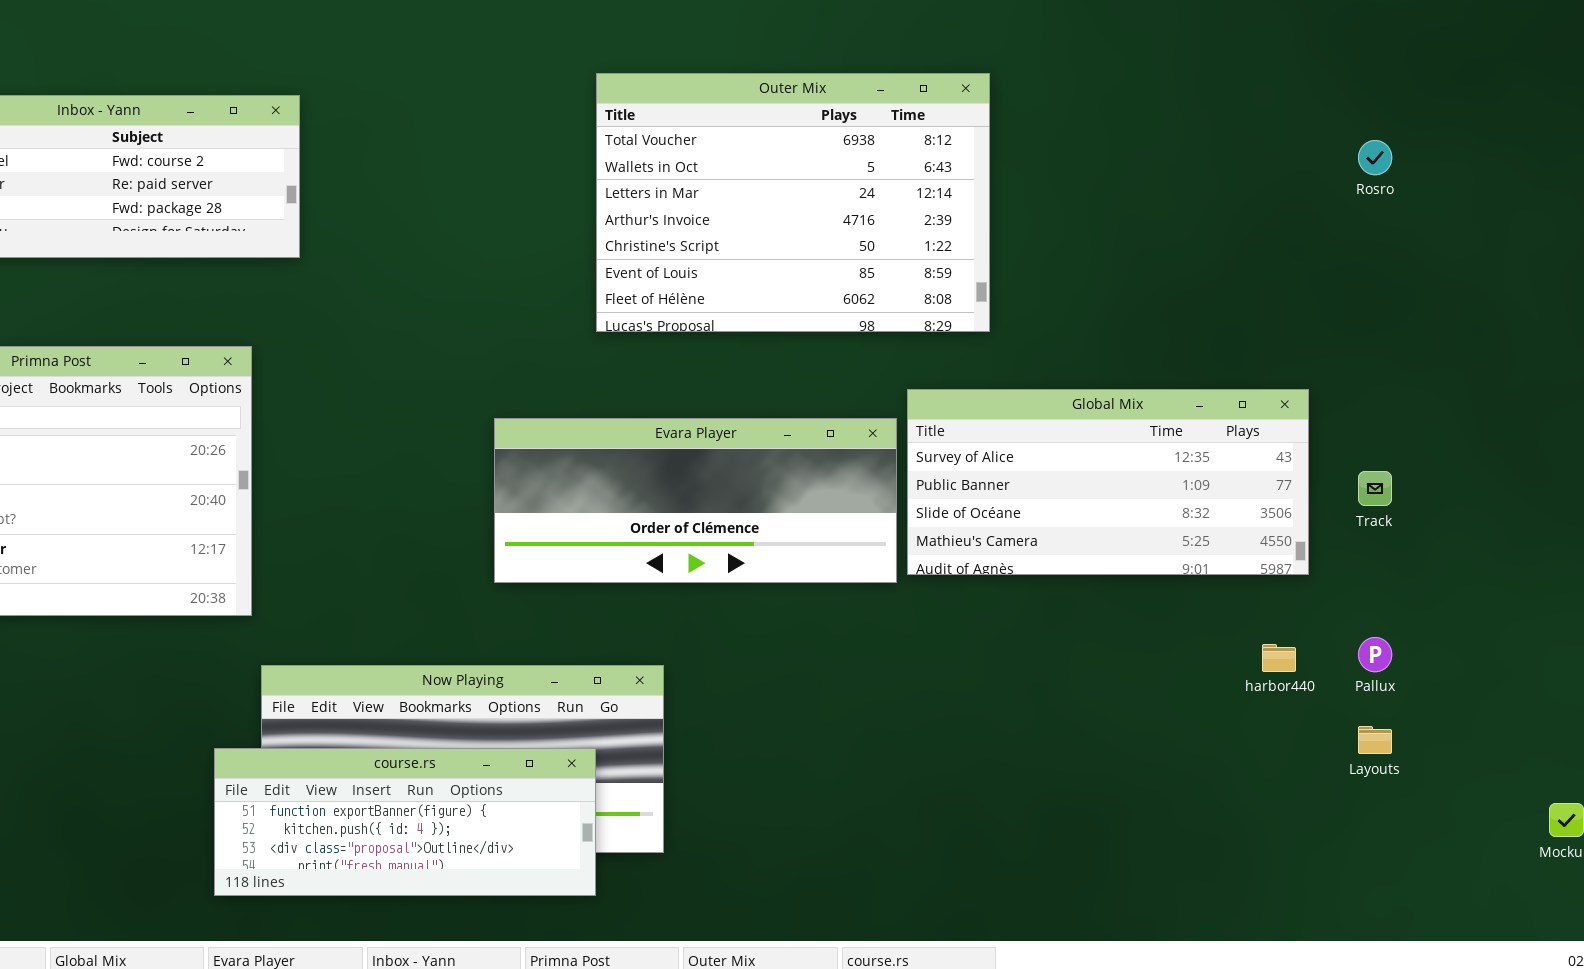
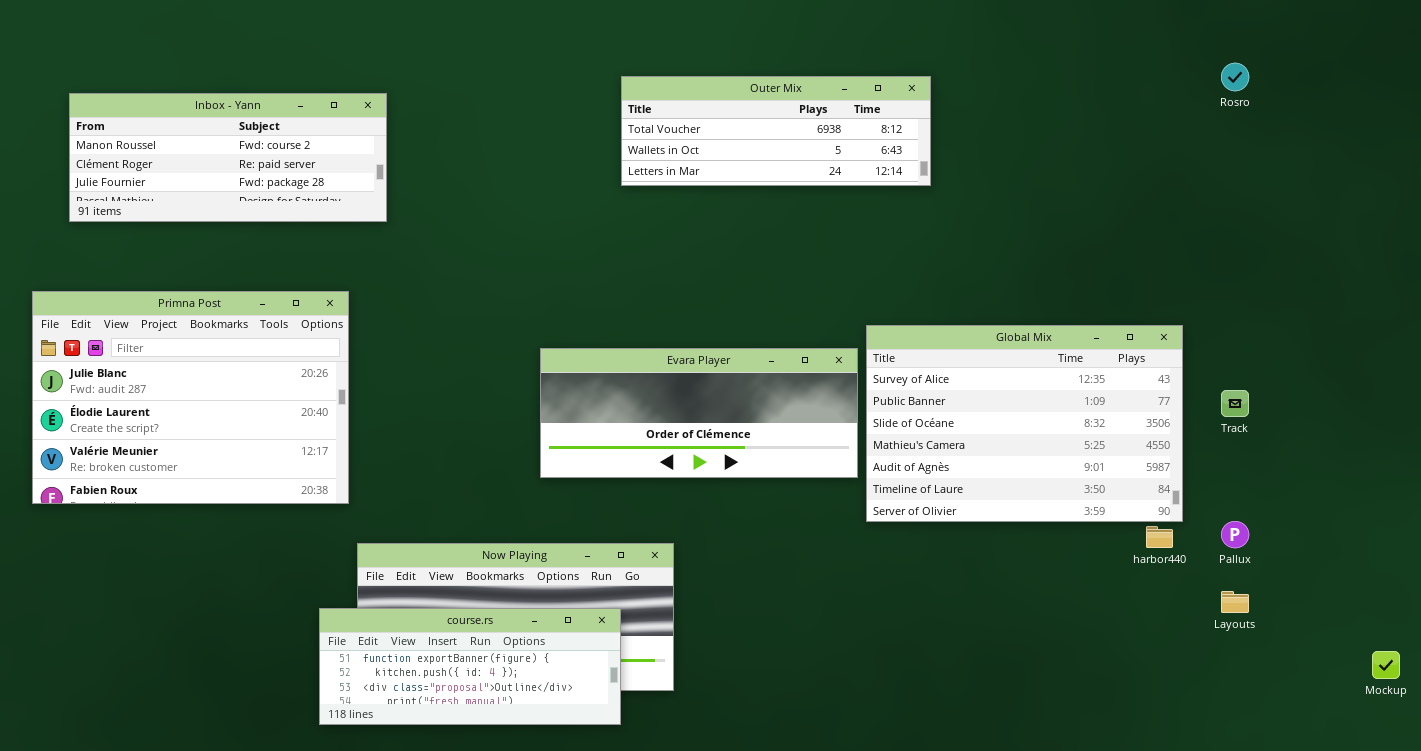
Outer Mix: [596,73,990,332] -> [621,76,931,186], resized
Rosro: [1358,140,1392,175] -> [1221,63,1249,91], moved
Global Mix: [907,389,1309,575] -> [866,325,1183,522], resized

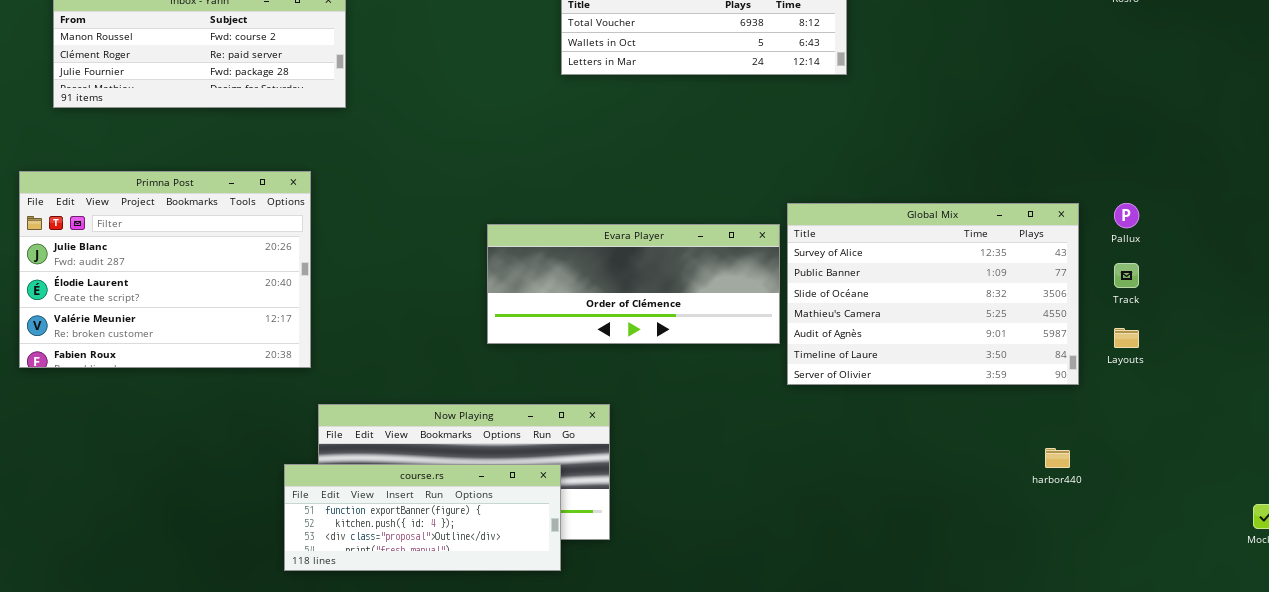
Pallux: [1221,521,1249,548] -> [1114,203,1139,228], moved
harbor440: [1146,526,1173,548] -> [1045,448,1070,468], moved
Layouts: [1221,591,1249,613] -> [1114,328,1139,348], moved

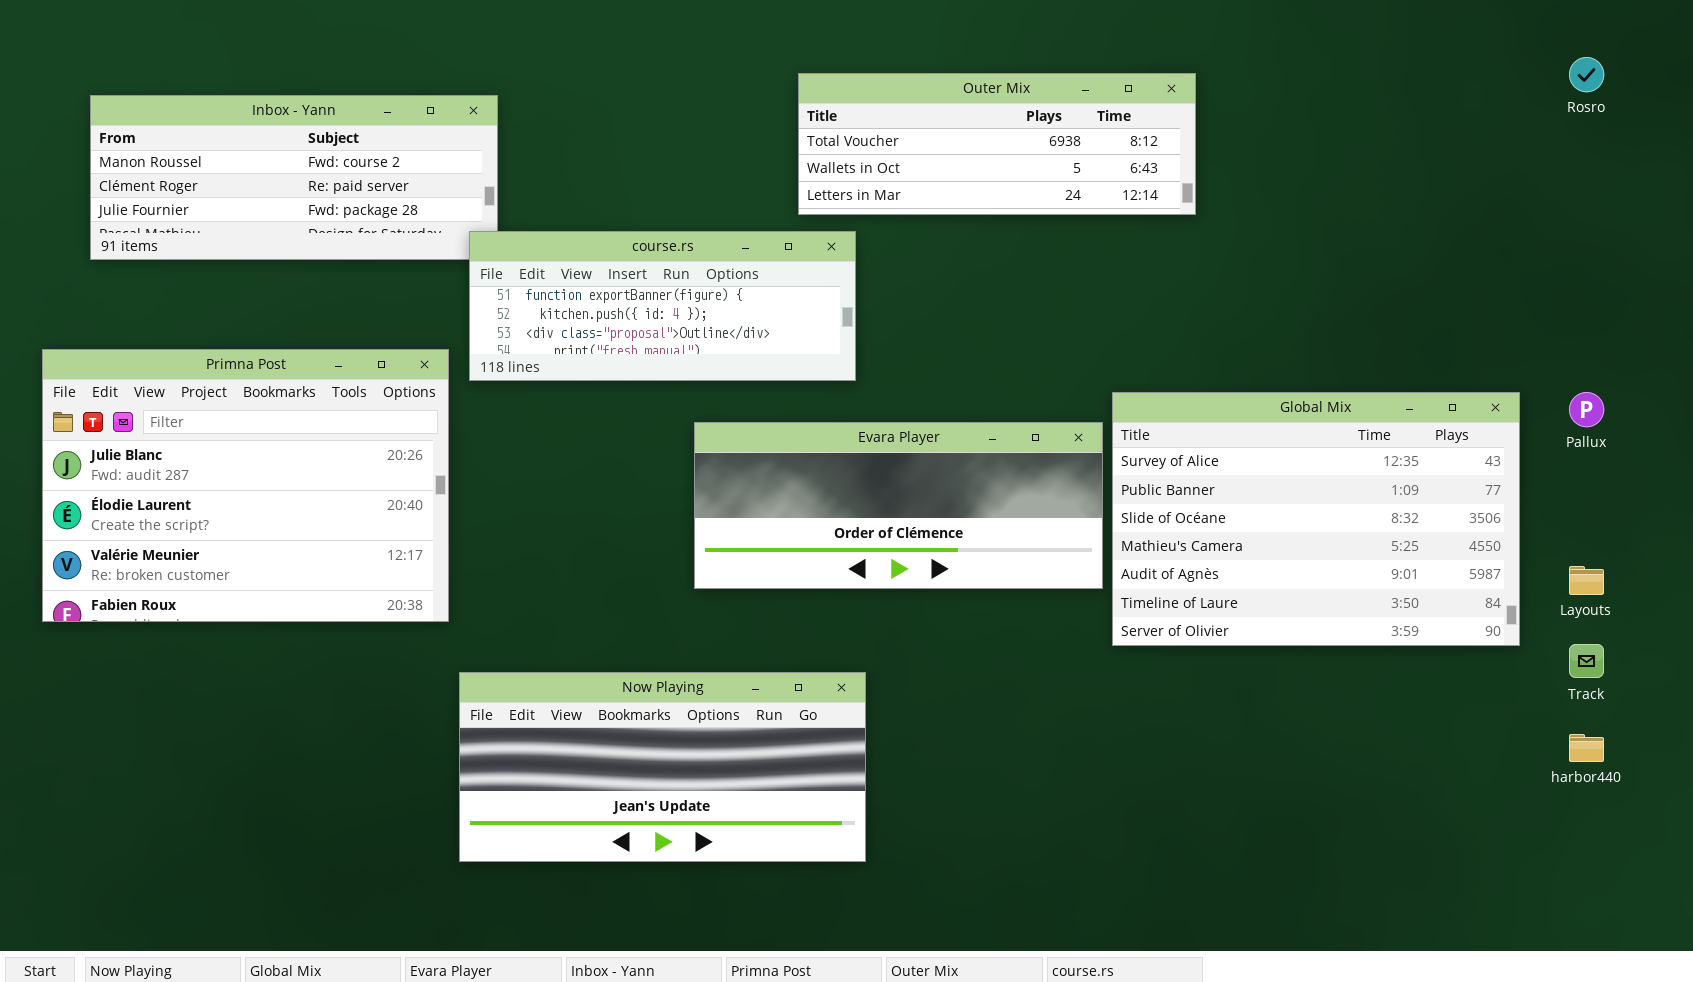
Track: [1114,263,1139,288] -> [1569,644,1604,678], moved
harbor440: [1045,448,1070,468] -> [1569,734,1604,762], moved
course.rs: [284,464,561,571] -> [469,231,856,381], moved

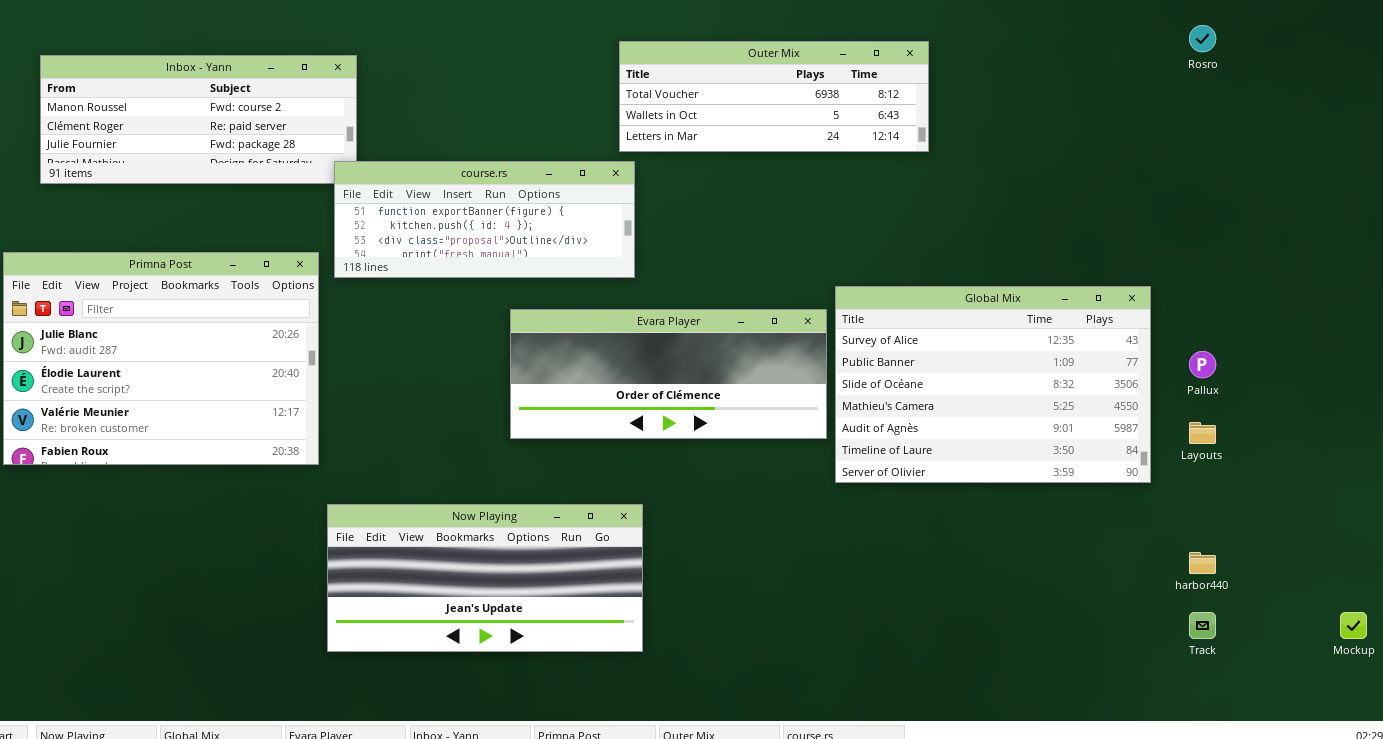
Outer Mix: [798,73,1196,215] -> [619,41,929,152], moved
Pallux: [1569,392,1604,427] -> [1189,351,1216,378], moved
Track: [1569,644,1604,678] -> [1189,612,1216,639], moved

